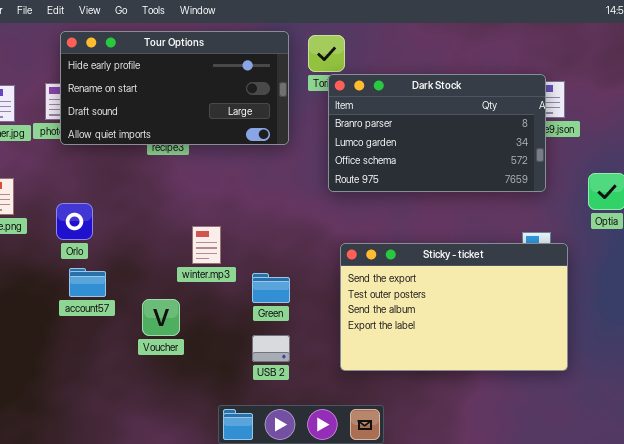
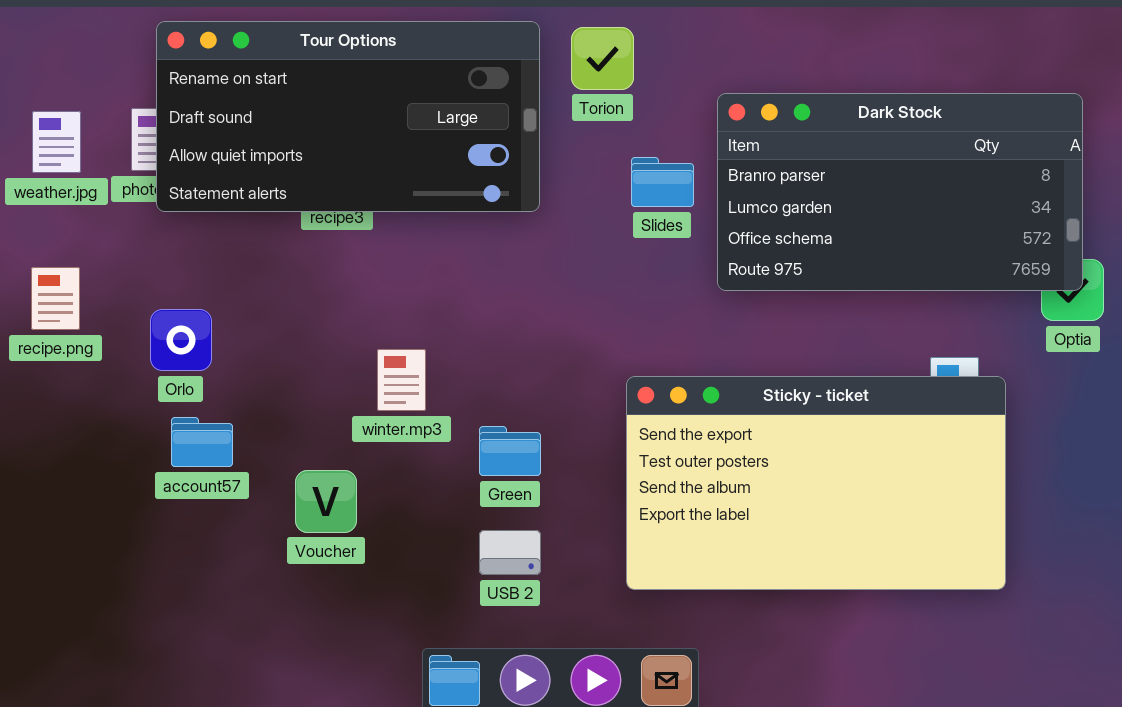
Tour Options: [60,31,289,145] -> [156,21,540,212], scrolled down 1 row
Dark Stock: [328,74,546,192] -> [717,93,1083,291], moved

